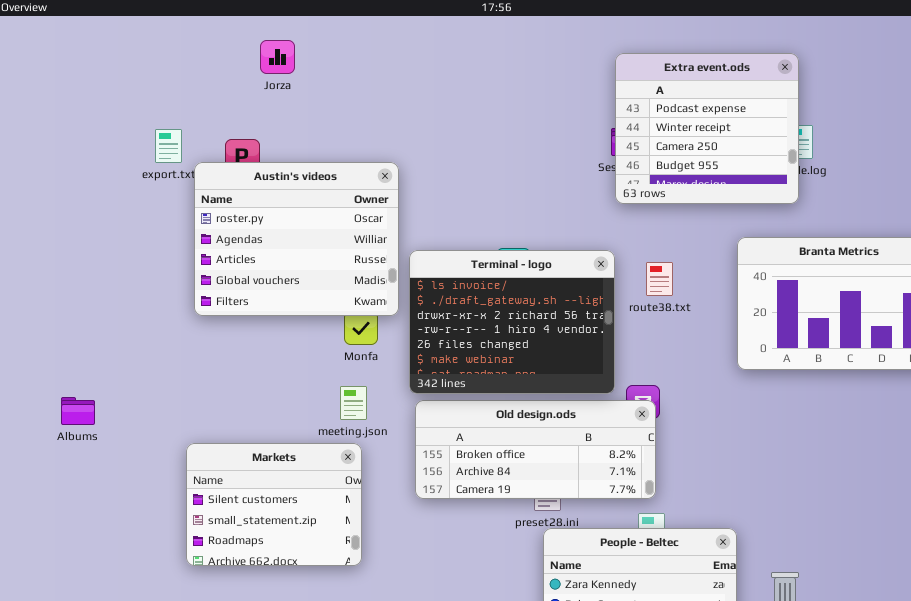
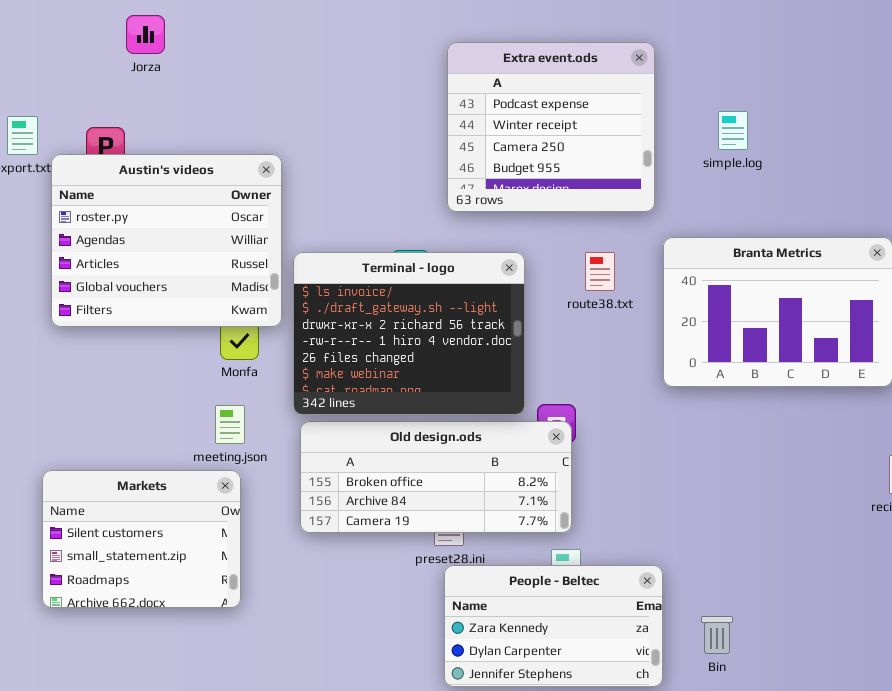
Extra event.ods: [615,53,799,204] -> [447,42,655,212], moved
route38.txt: [646,262,673,296] -> [585,252,615,291], moved

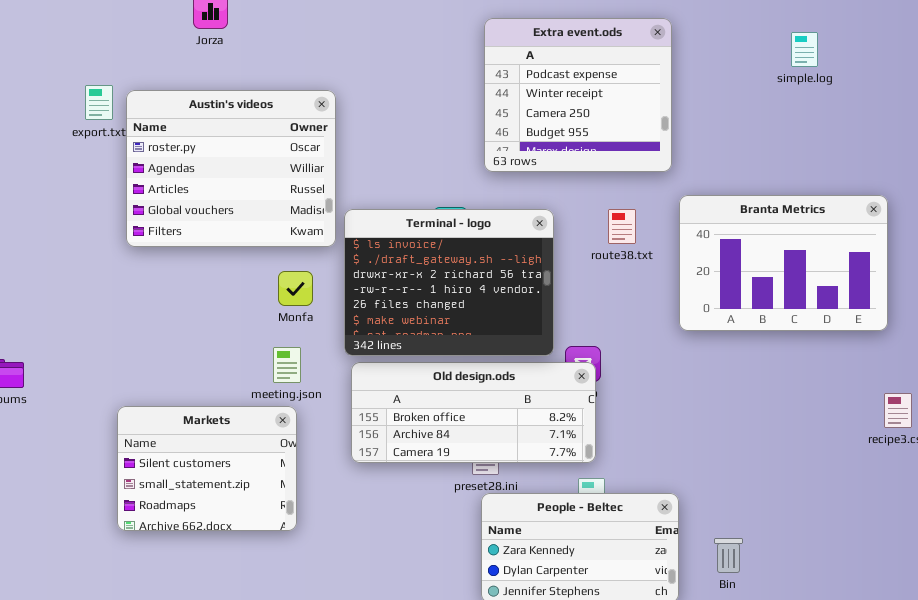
simple.log: [718,111,748,150] -> [791,32,818,67], moved
Austin's videos: [51,154,282,327] -> [126,90,336,247], moved

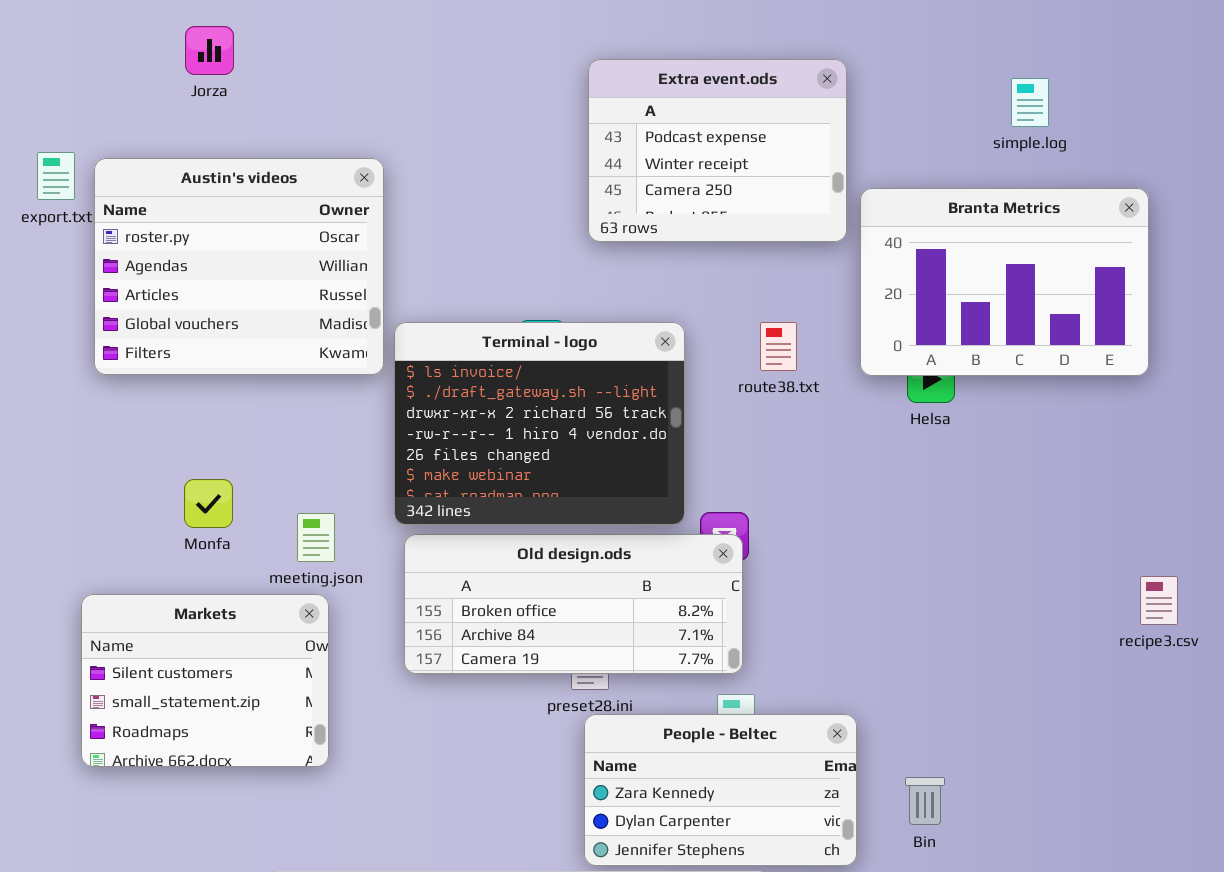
Extra event.ods: [484,18,672,172] -> [588,59,847,242], resized
Branta Metrics: [679,195,888,331] -> [860,188,1149,376], moved
Monfa: [278,271,313,306] -> [184,479,233,528], moved

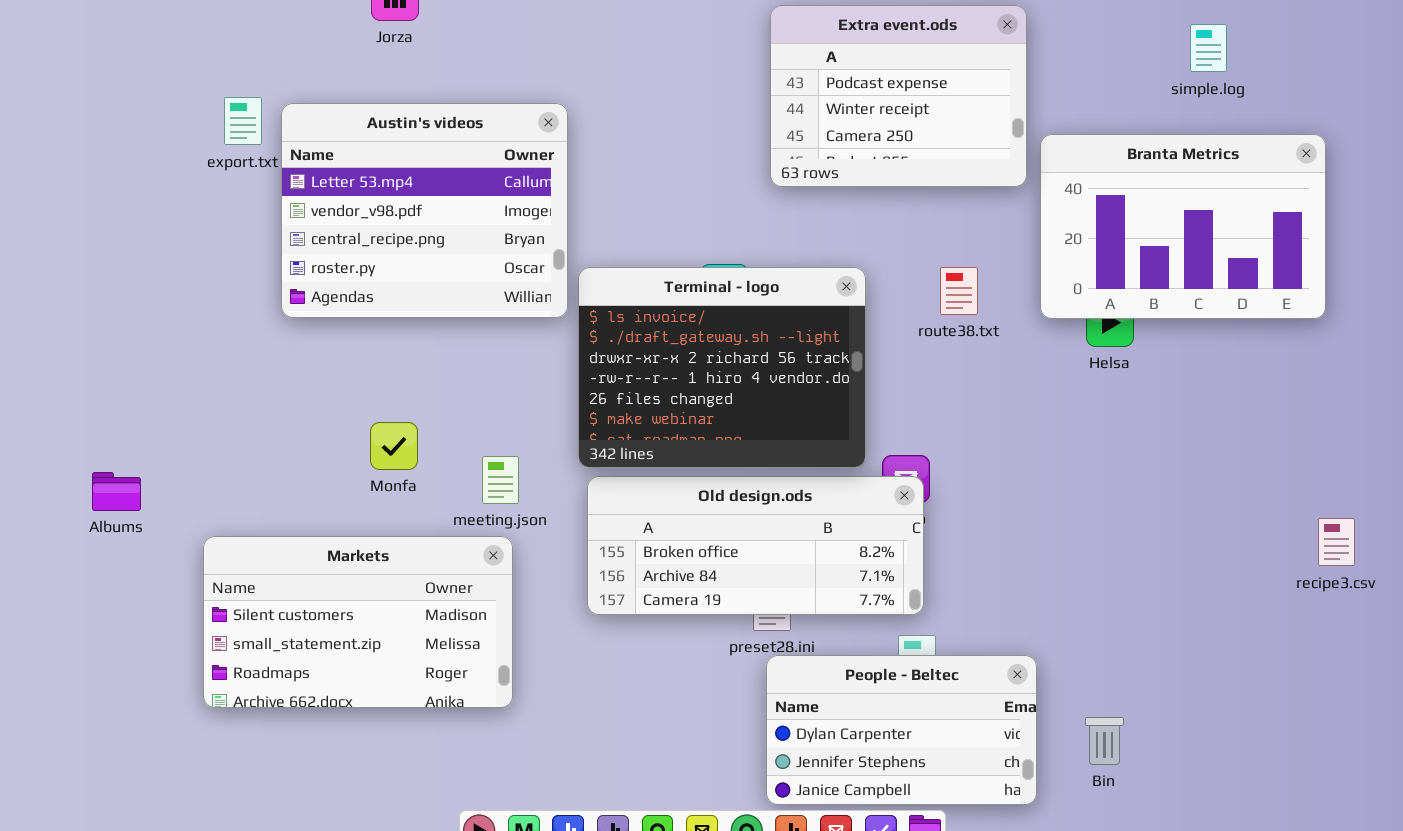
Austin's videos: [94,158,384,375] -> [281,103,568,318], scrolled up 3 rows
Markets: [81,594,329,767] -> [203,536,513,708], resized
People - Beltec: [584,714,857,866] -> [766,655,1037,805], scrolled down 1 row

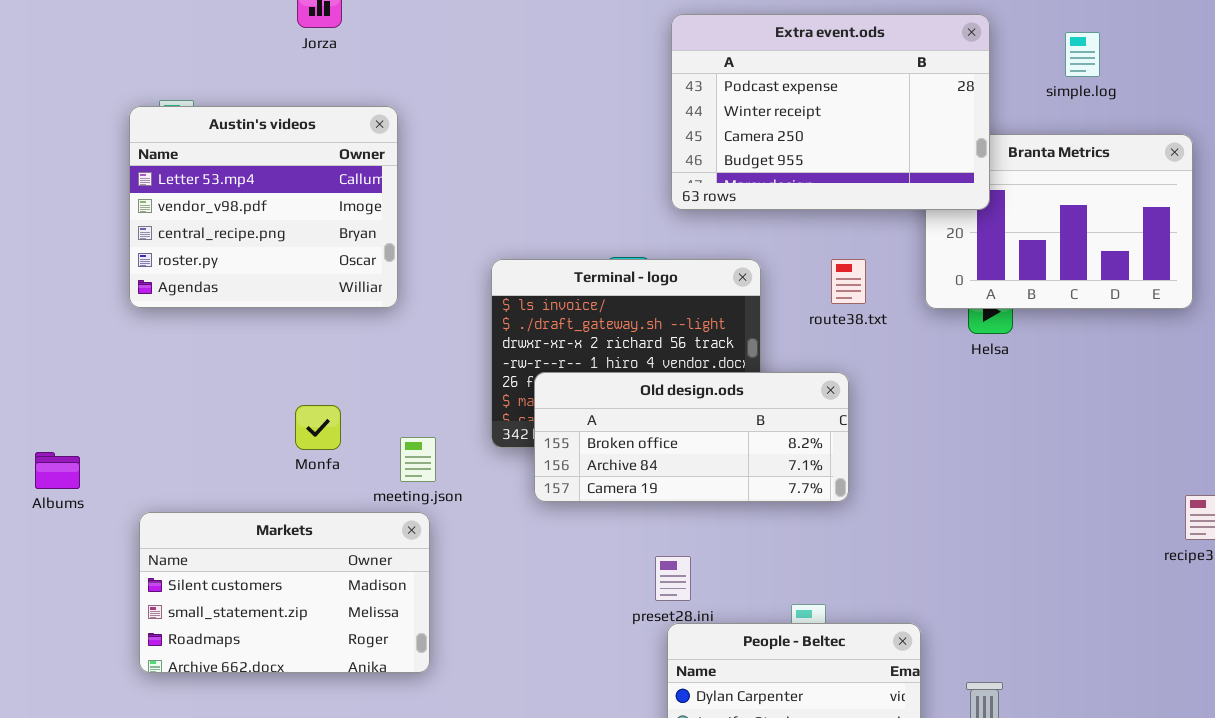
Extra event.ods: [770,5,1027,187] -> [671,14,990,210], resized
Austin's videos: [281,103,568,318] -> [129,106,398,308], moved
Old design.ods: [587,476,924,615] -> [534,372,849,502], moved

